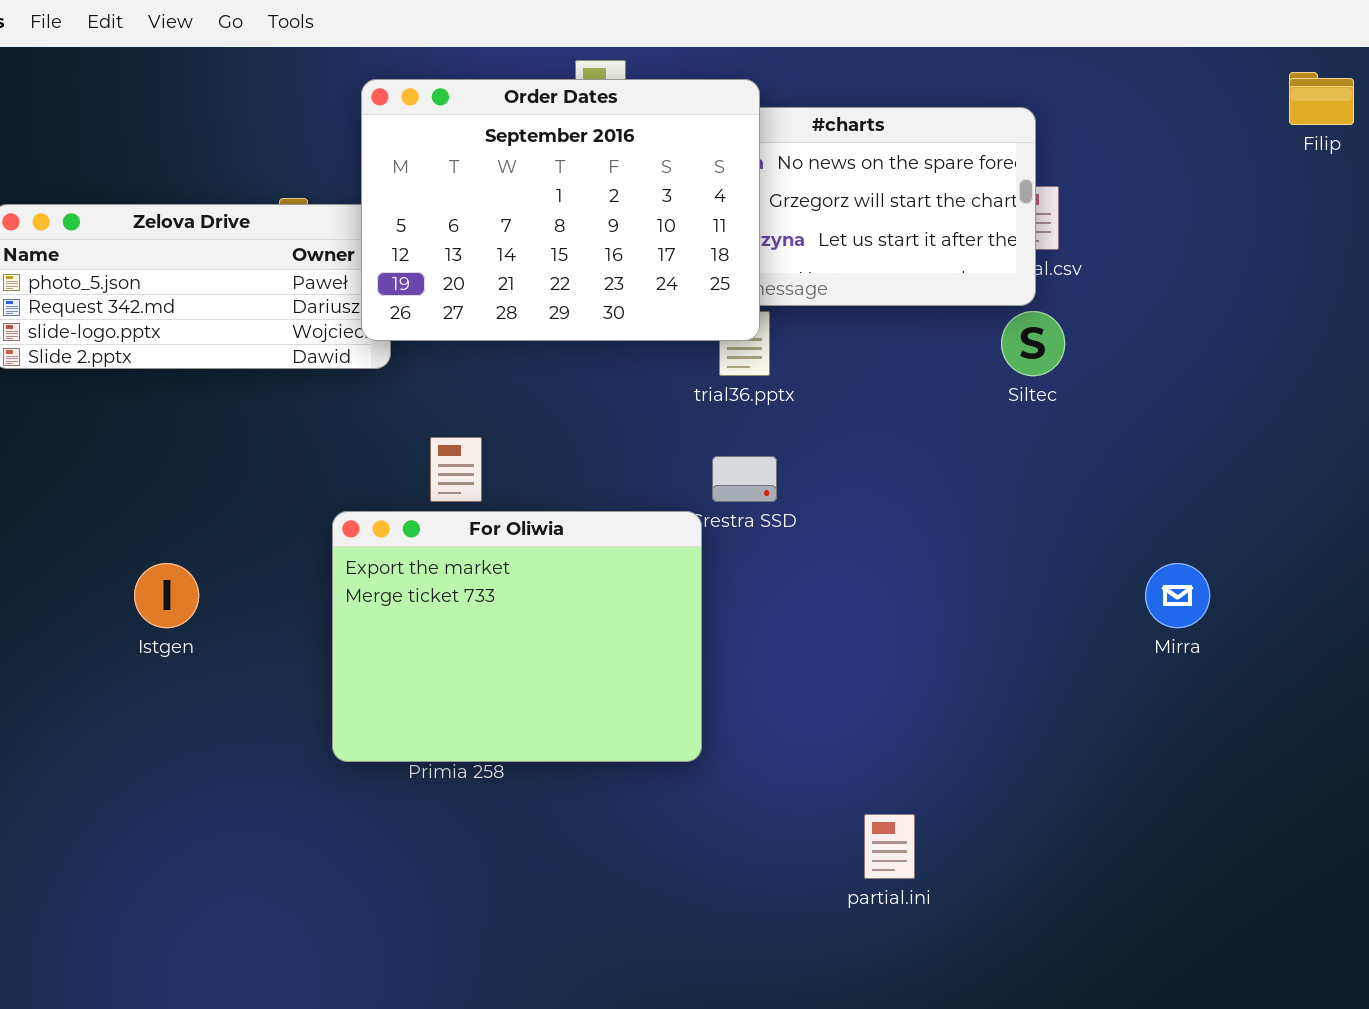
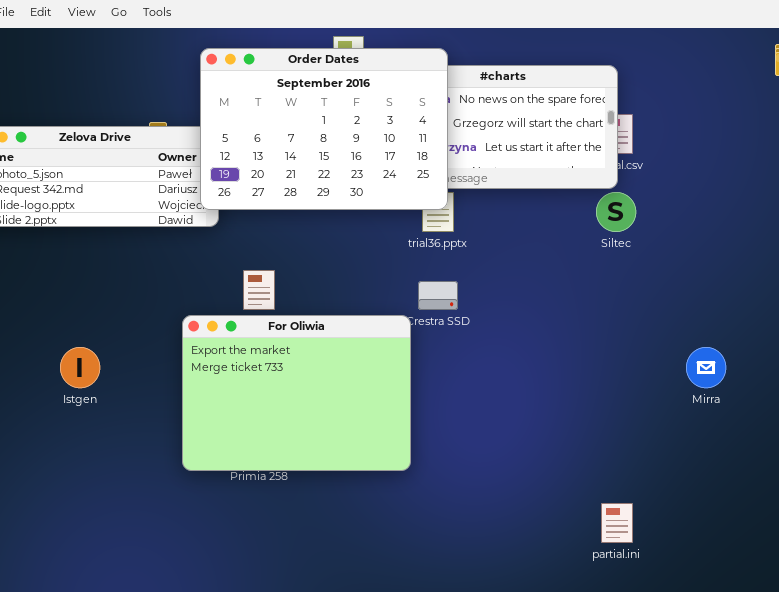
partial.ini: [864,814,915,879] -> [601,503,633,543], moved

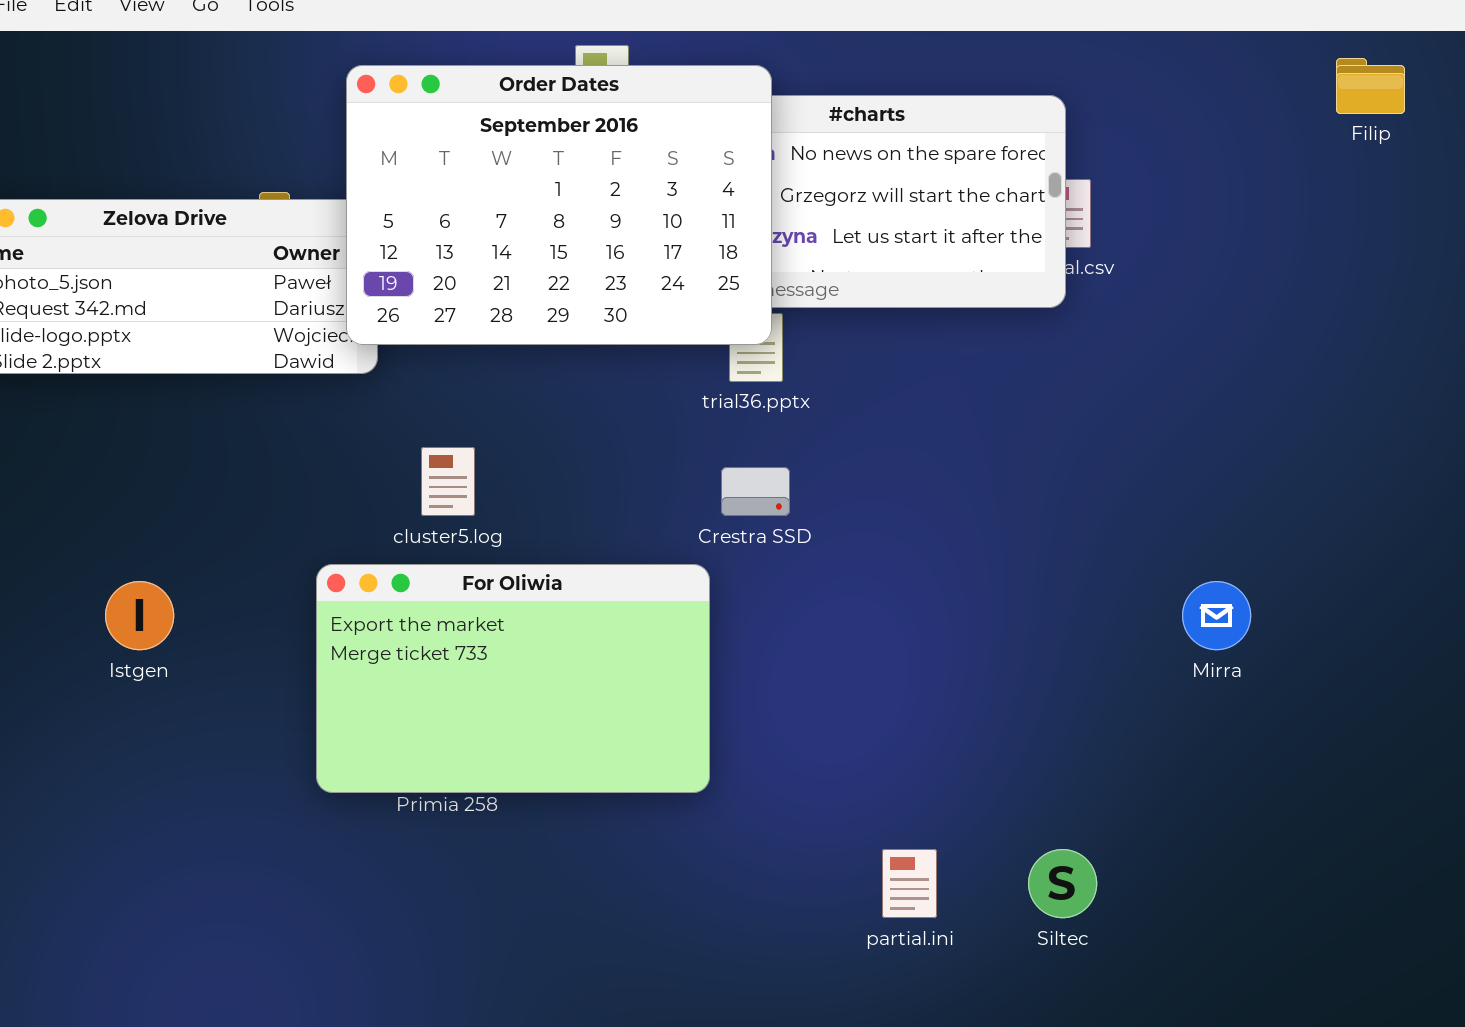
Siltec: [596,192,636,232] -> [1028,849,1097,918], moved
For Oliwia: [182,315,411,471] -> [316,564,710,793], resized
partial.ini: [601,503,633,543] -> [882,849,937,918], moved

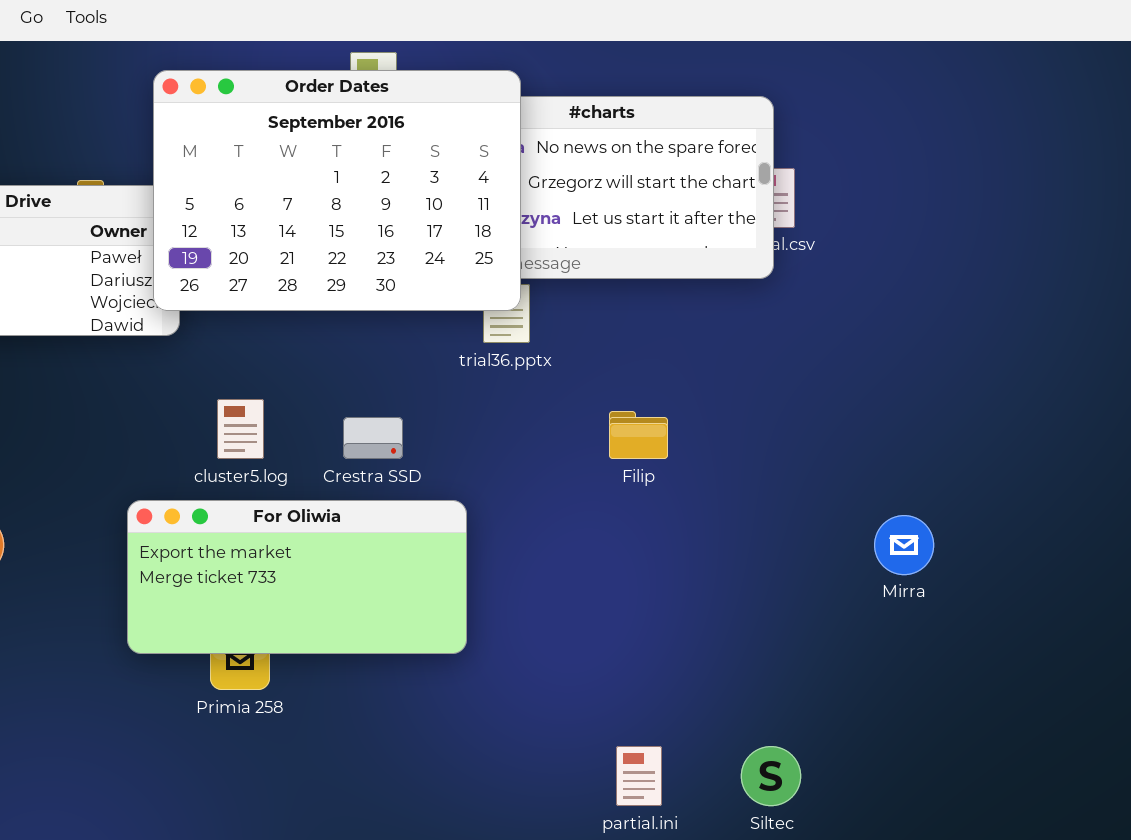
Filip: [1336,58,1405,114] -> [609,411,668,459], moved
Crestra SSD: [721,467,790,516] -> [343,417,403,459], moved
For Oliwia: [316,564,710,793] -> [127,500,467,654], resized

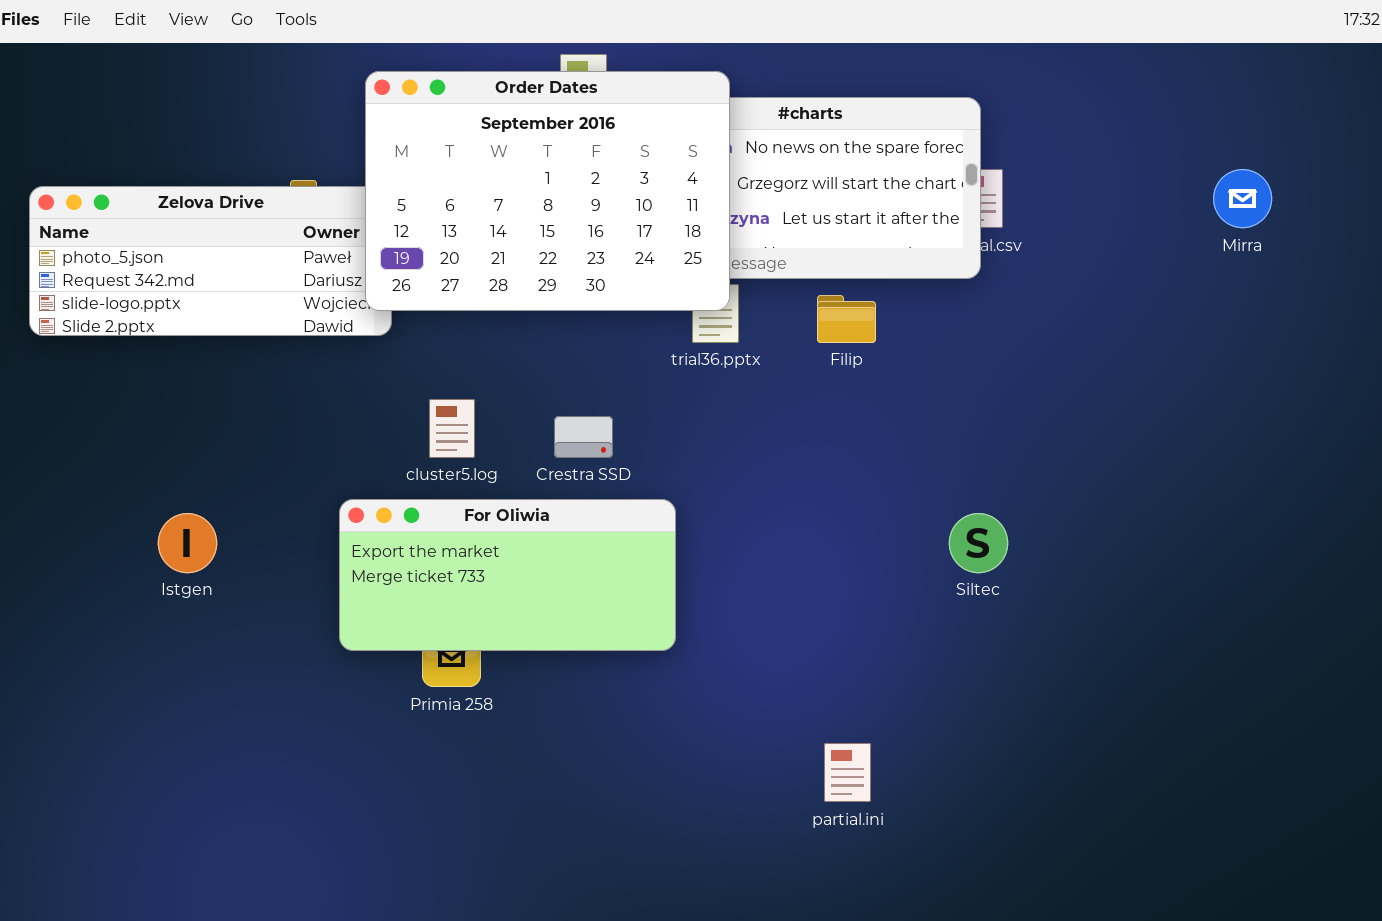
Filip: [609,411,668,459] -> [817,295,876,343], moved
Mirra: [874,515,934,575] -> [1213,169,1272,228], moved
Siltec: [741,746,801,806] -> [949,513,1008,573], moved

